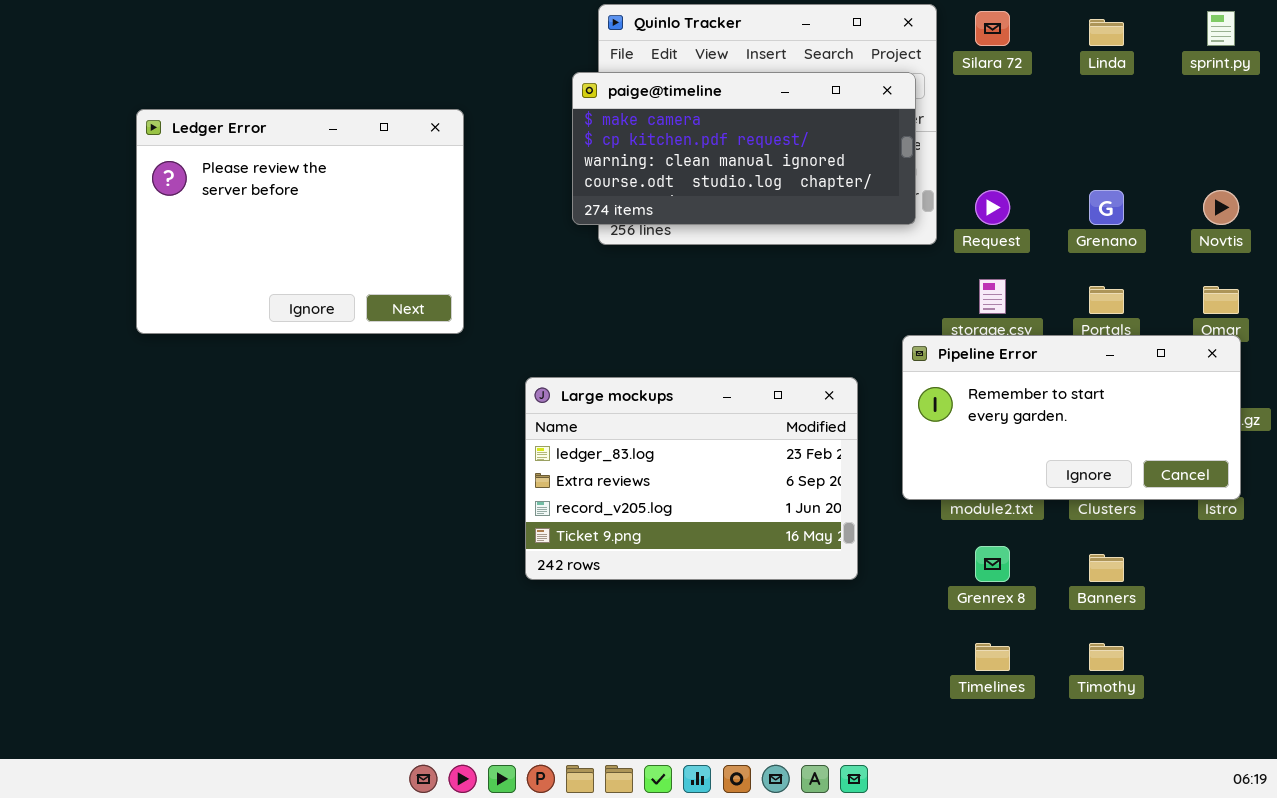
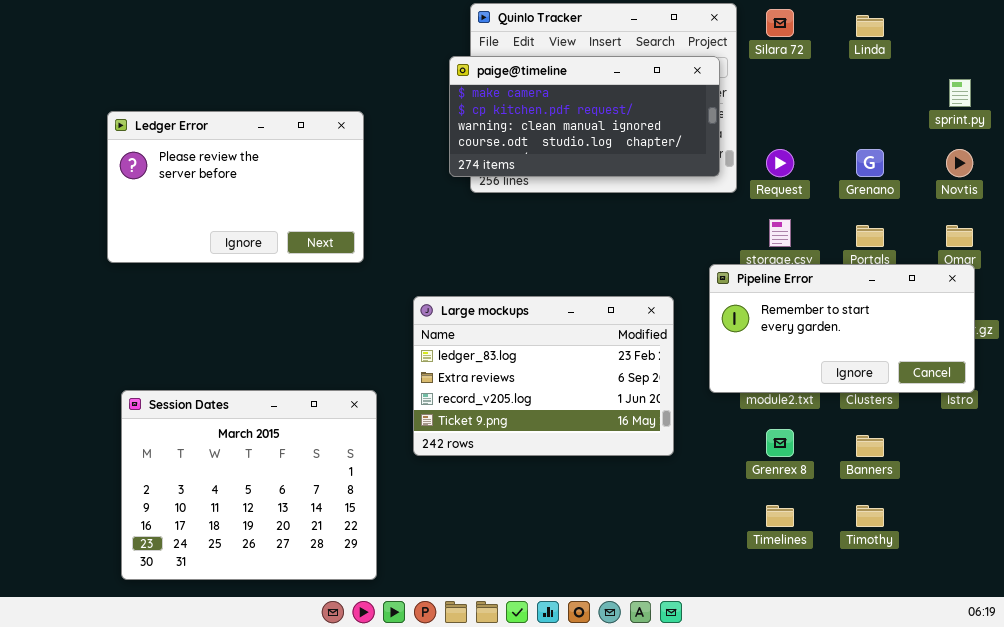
sprint.py: [1207,11,1235,46] -> [949,79,971,107], moved
Ledger Error: [136,109,464,334] -> [107,111,364,263], resized
Session Dates: none -> [121,390,377,580], opened

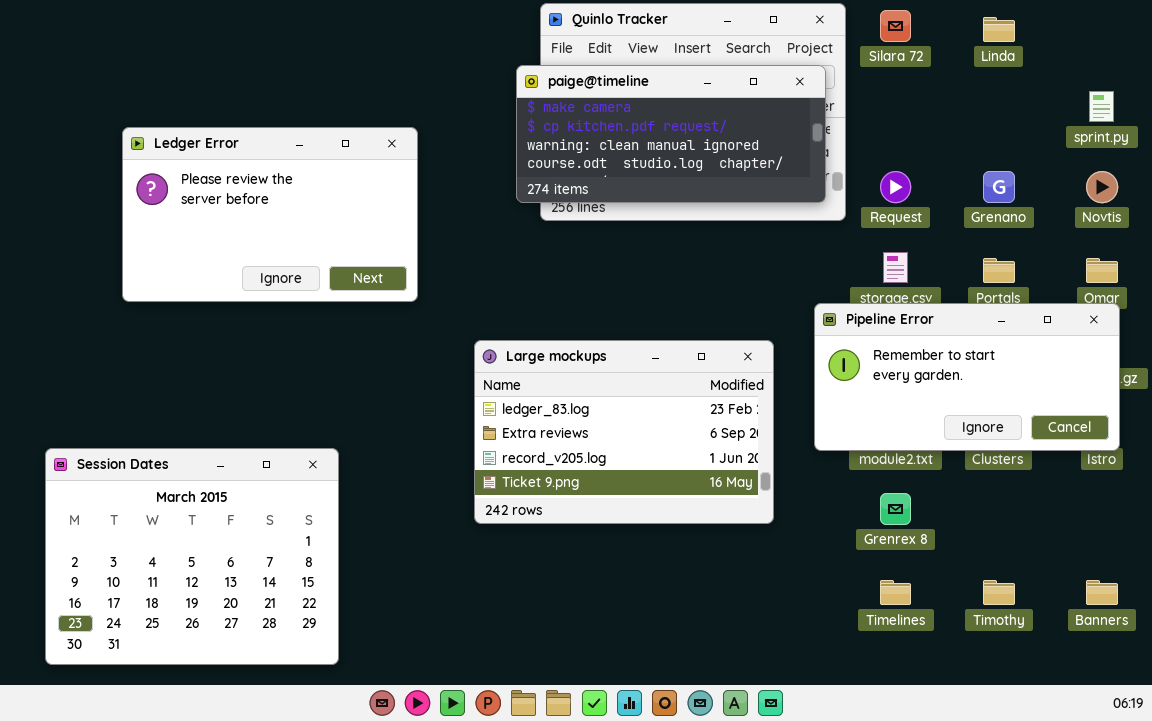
Session Dates: [121,390,377,580] -> [45,448,339,665], moved
Banners: [856,435,884,457] -> [1086,580,1118,605], moved

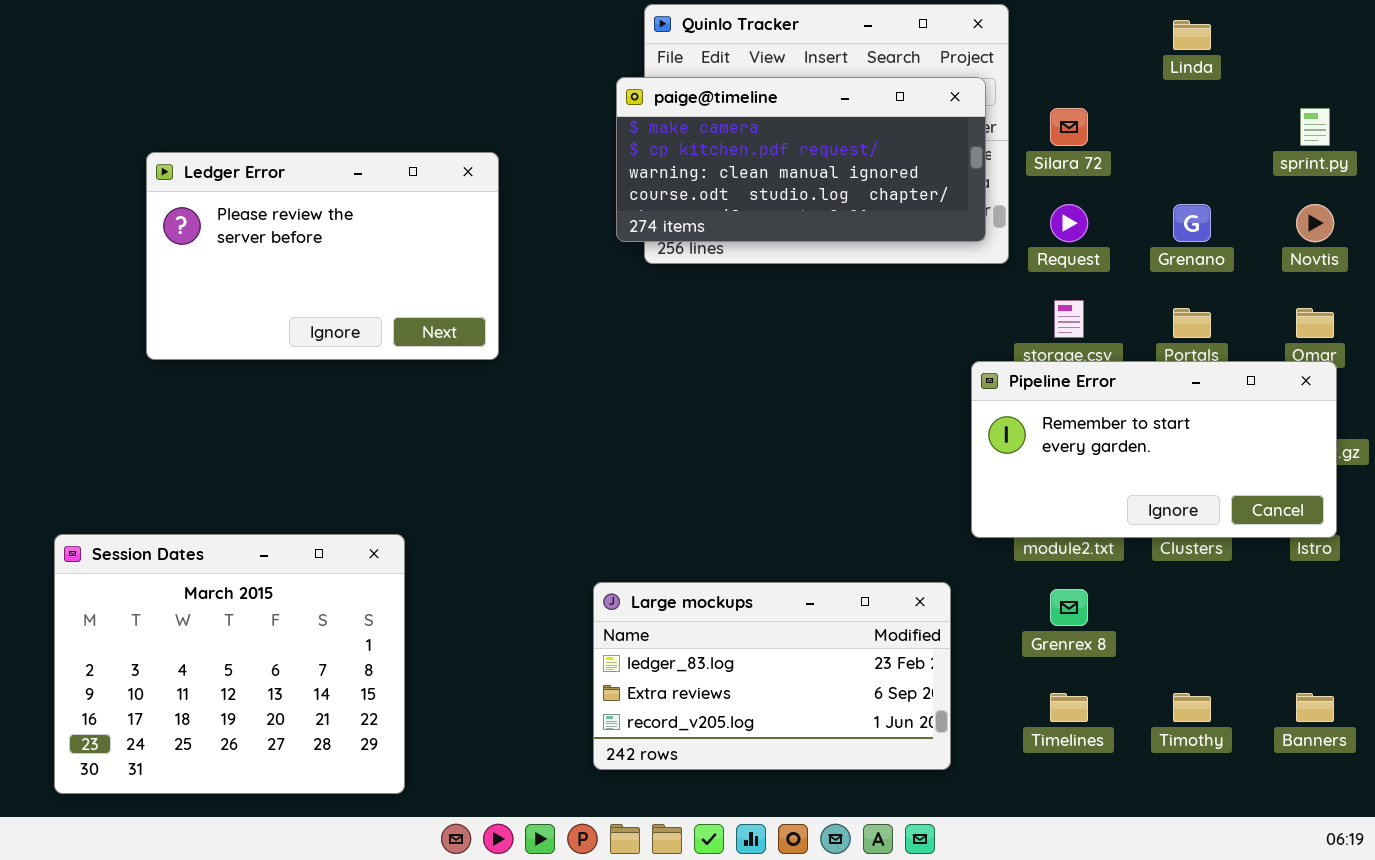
Silara 72: [880,10,911,42] -> [1050,108,1088,146], moved
Large mockups: [474,340,774,524] -> [593,582,951,770], moved, resized

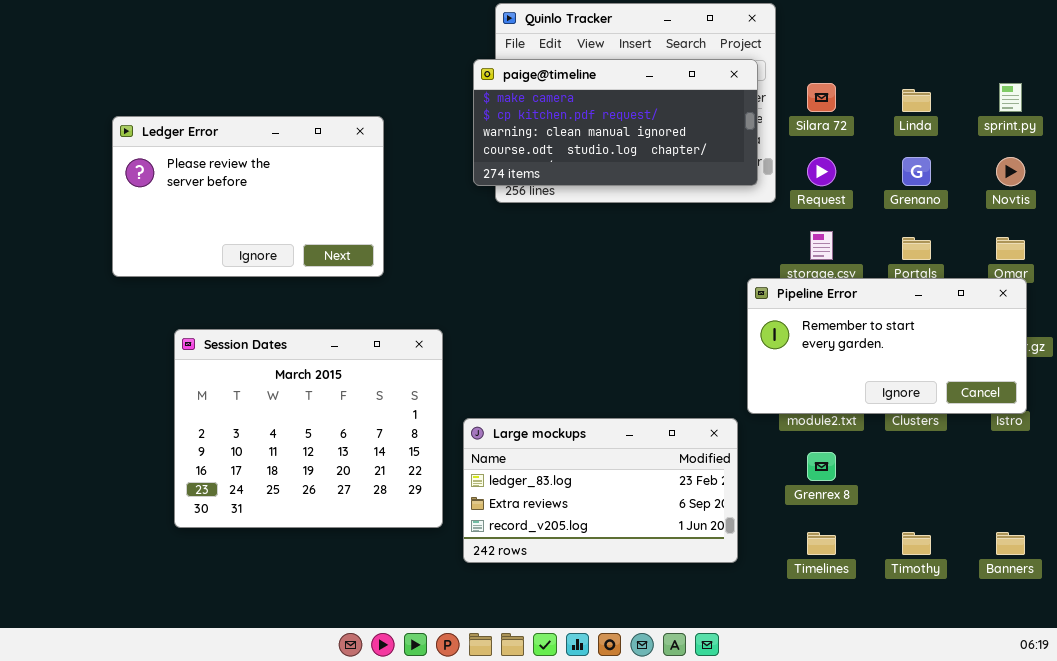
Linda: [1173,20,1211,50] -> [902,89,931,112], moved
Session Dates: [54,534,405,794] -> [174,329,443,528], moved
Large mockups: [593,582,951,770] -> [463,418,738,563], moved

